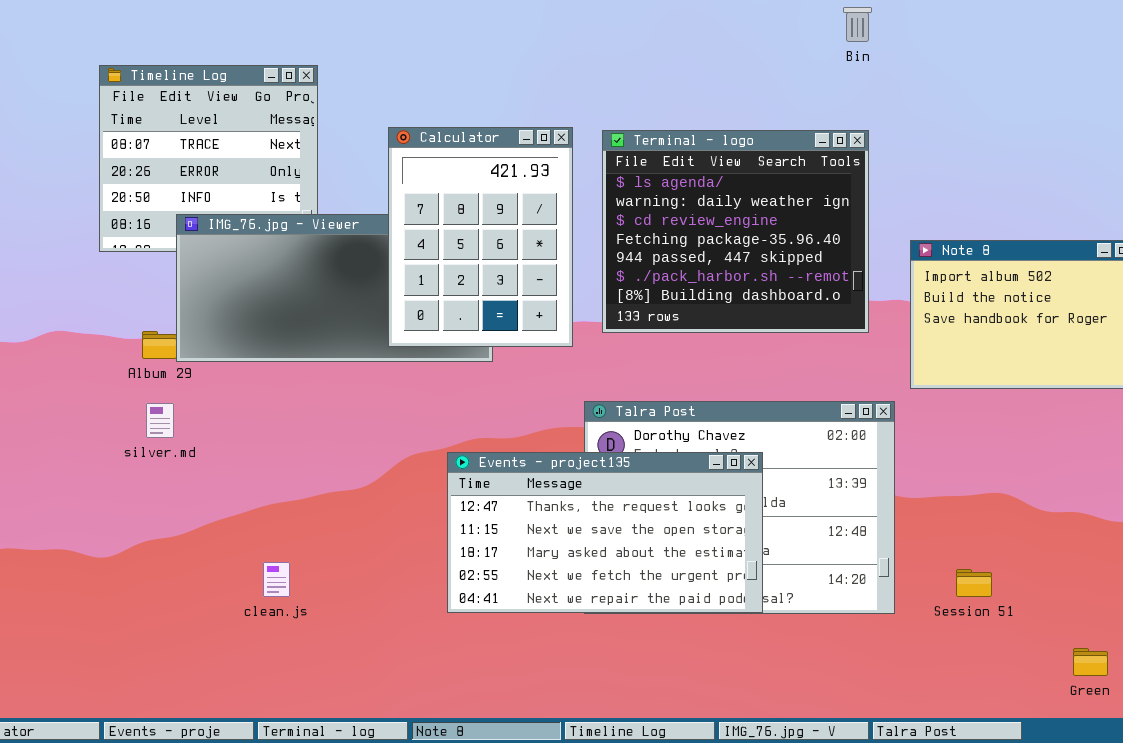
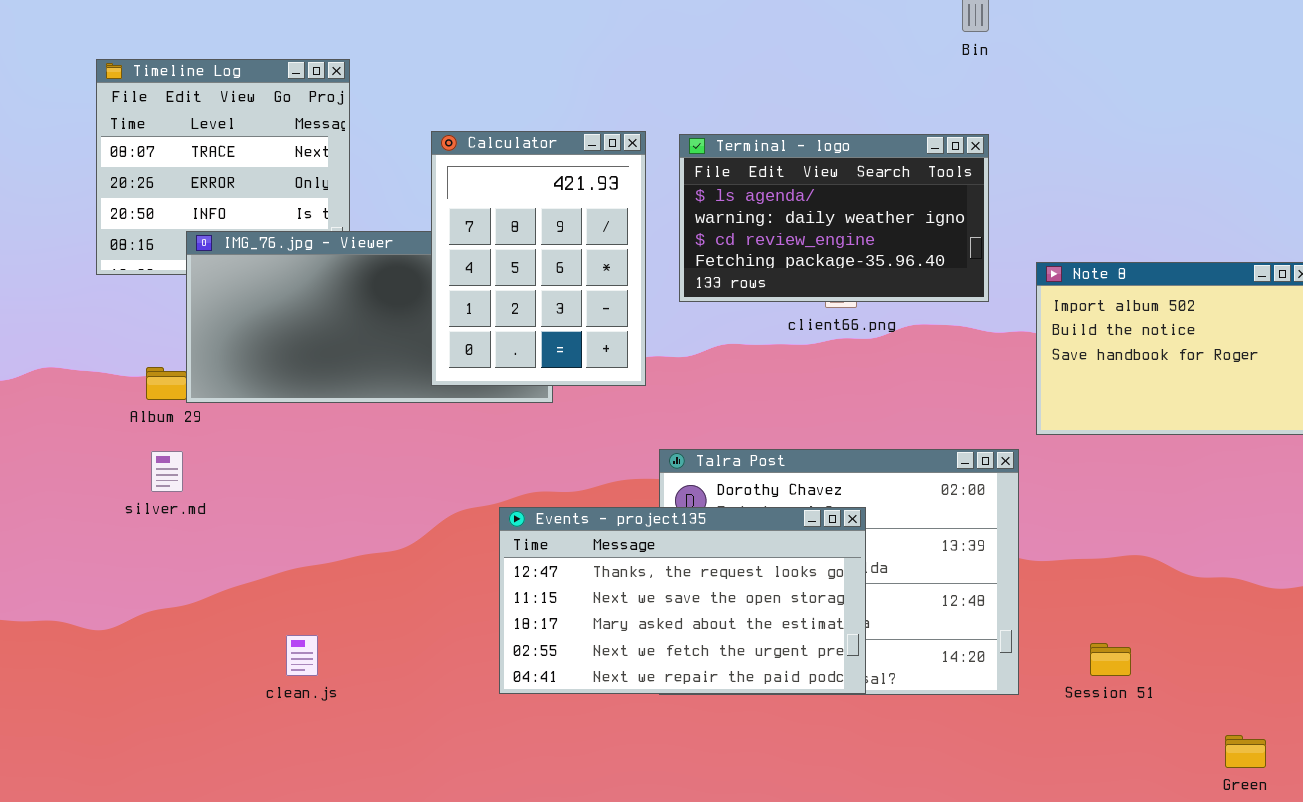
Terminal - logo: [602,130,869,333] -> [679,134,989,302], resized

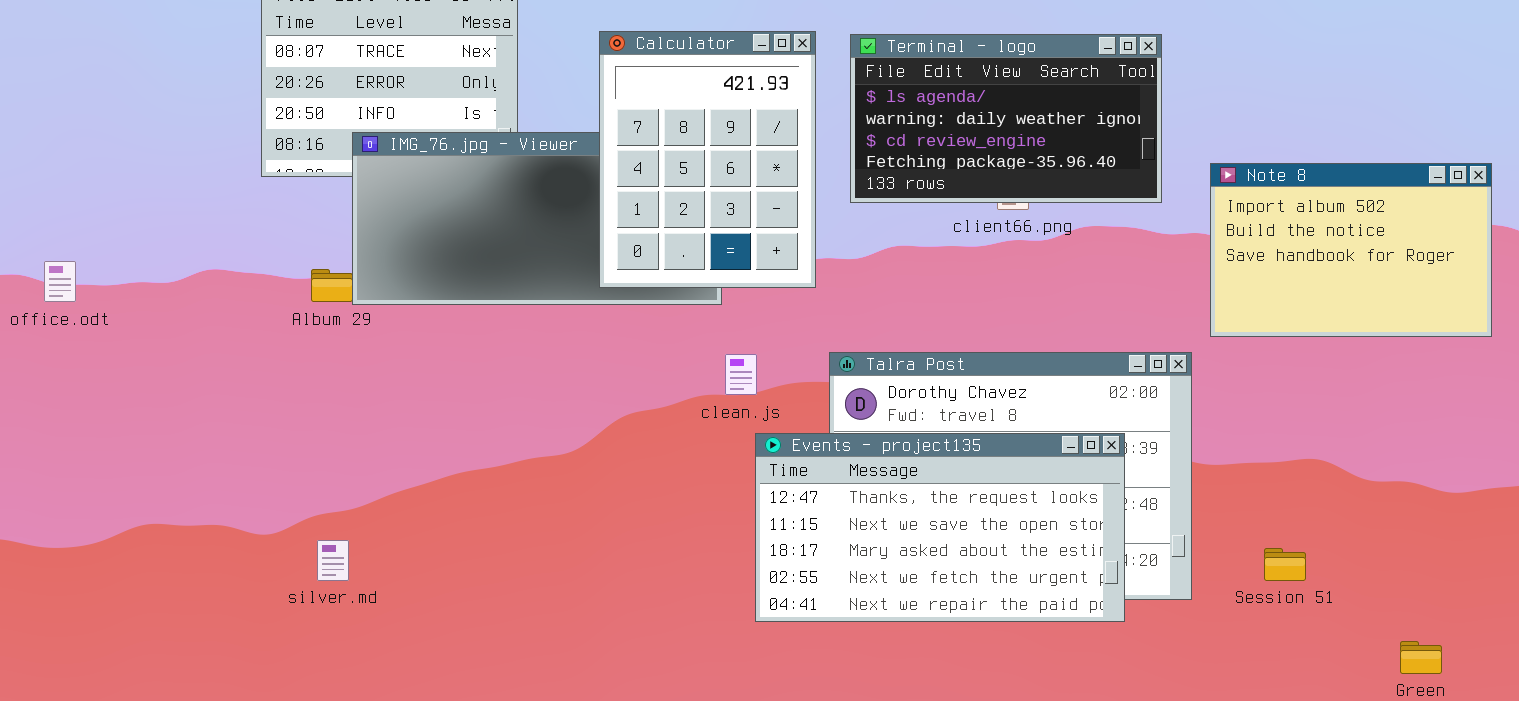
silver.md: [151,451,183,492] -> [317,540,349,581], moved
Events - project135: [499,507,866,694] -> [755,433,1125,622], moved
clean.js: [286,635,318,676] -> [725,354,757,395], moved

